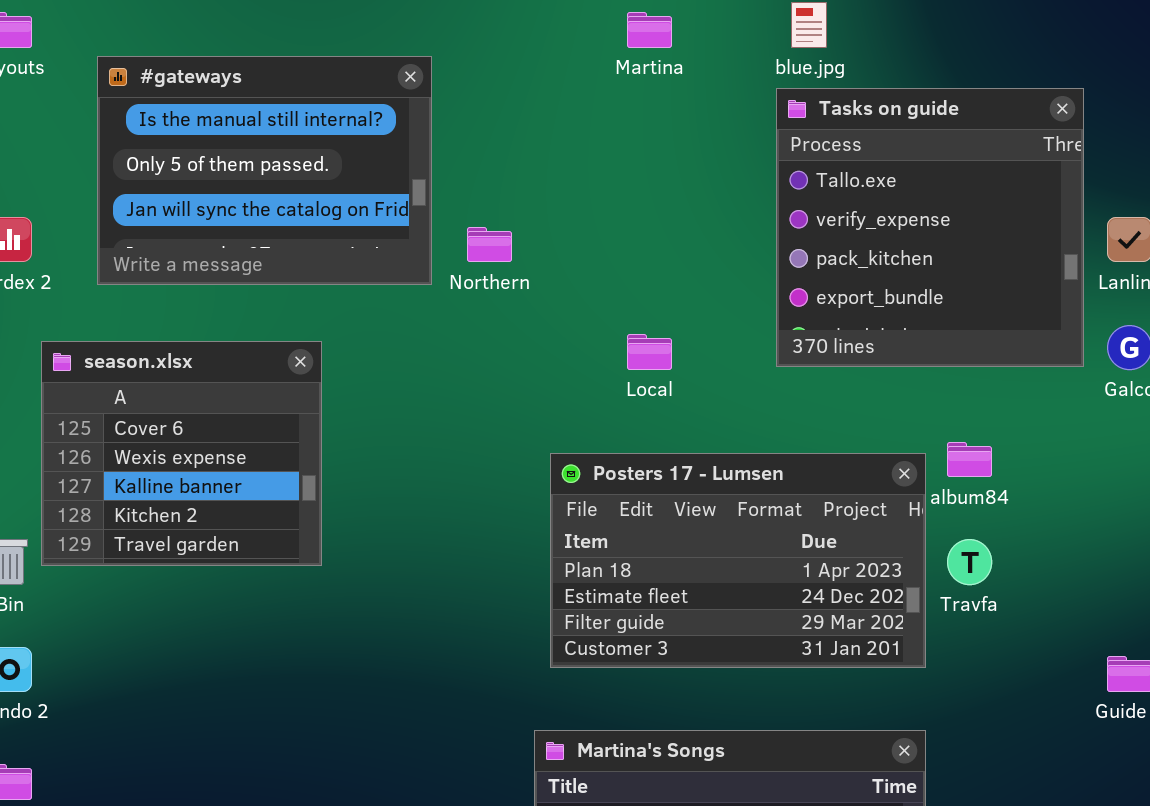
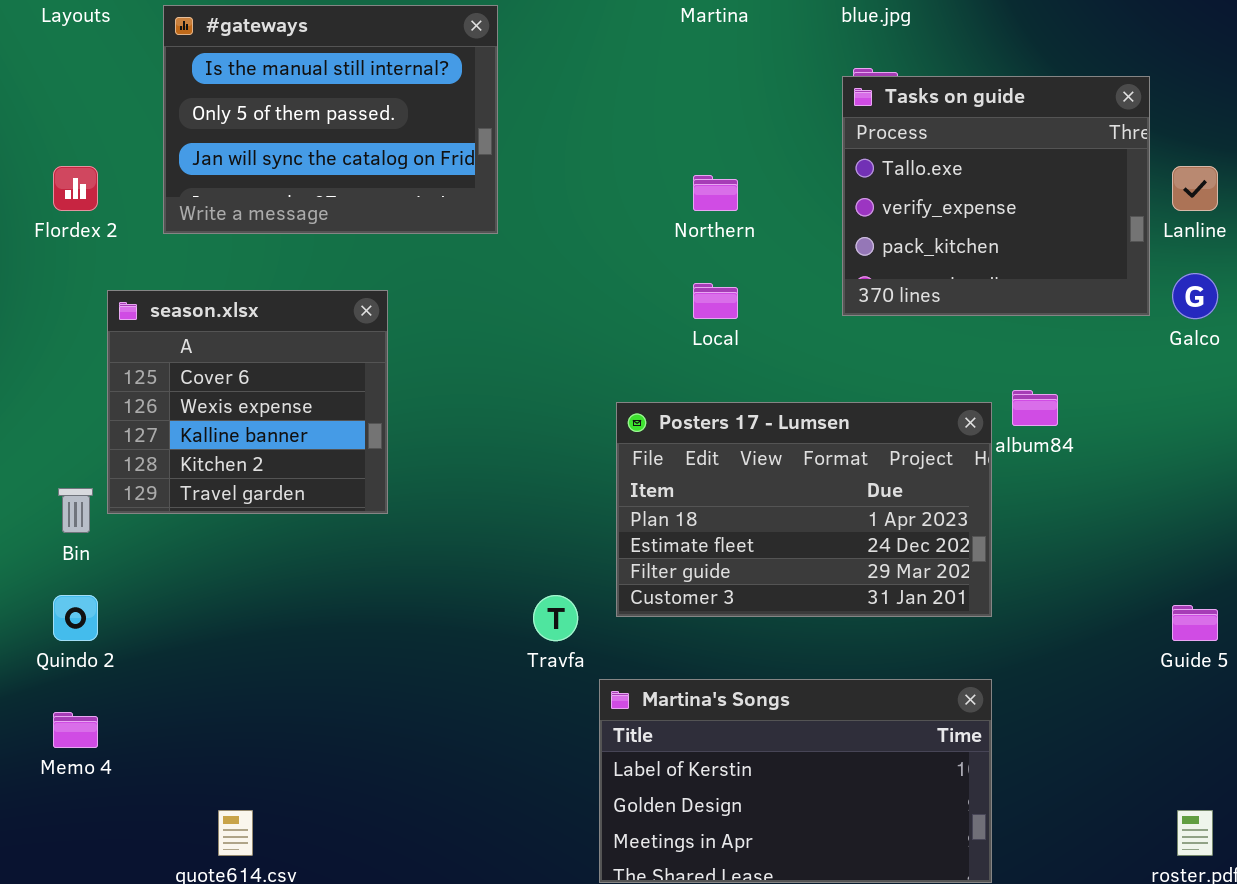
Tasks on guide: [776,88,1084,367] -> [842,76,1150,316], resized
Northern: [467,227,512,262] -> [693,175,738,211], moved
Travfa: [947,539,992,585] -> [533,595,578,641], moved

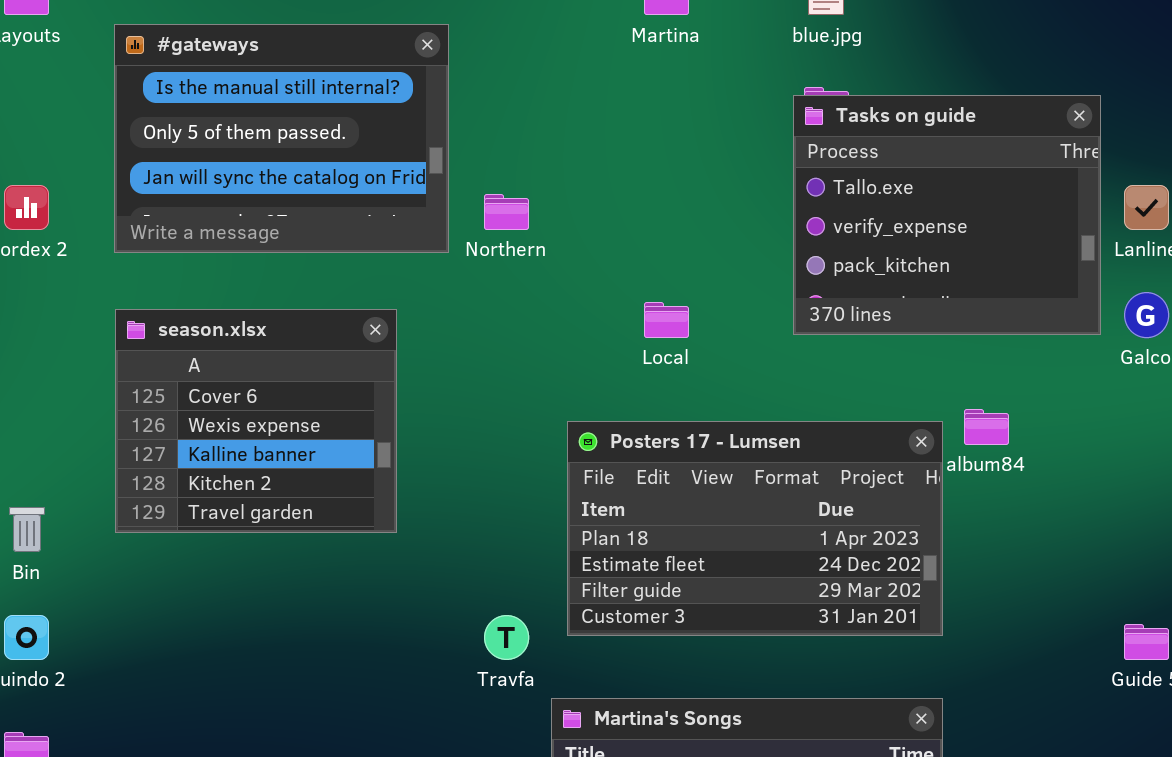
Northern: [693,175,738,211] -> [484,194,529,230], moved
season.xlsx: [107,290,388,514] -> [115,309,397,533], moved

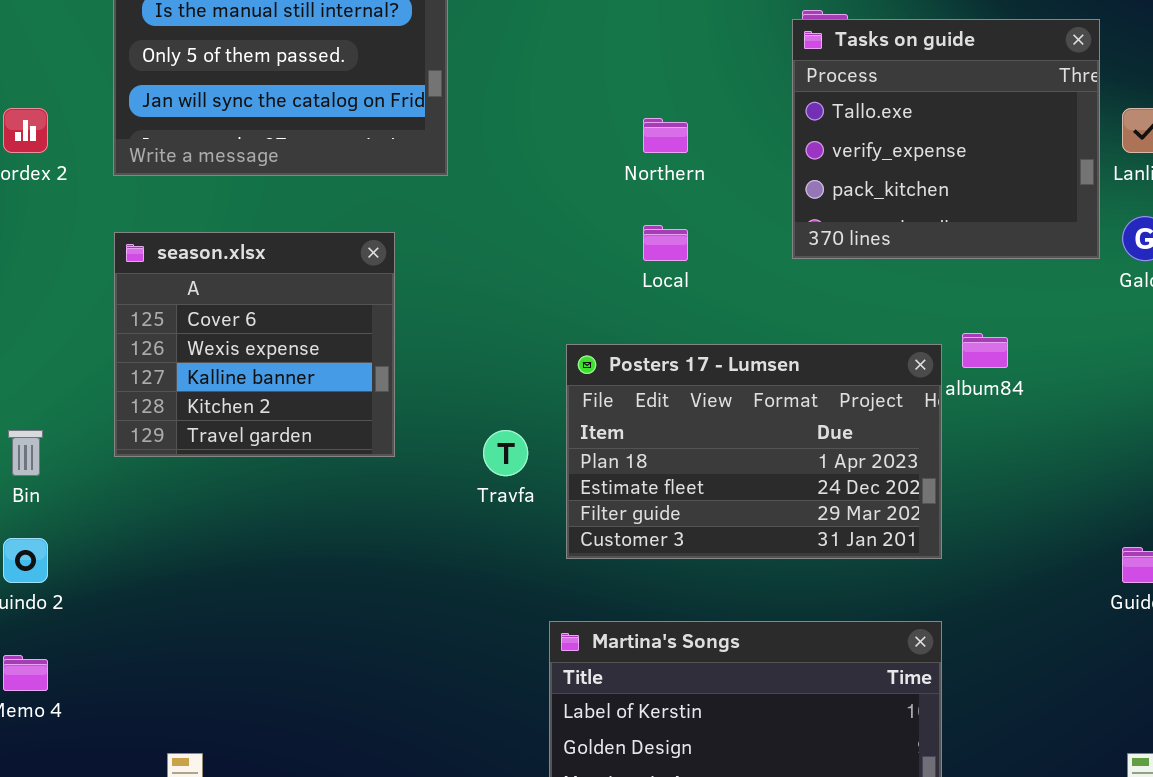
Northern: [484,194,529,230] -> [643,118,688,153], moved
Travfa: [484,615,529,660] -> [483,430,528,476], moved

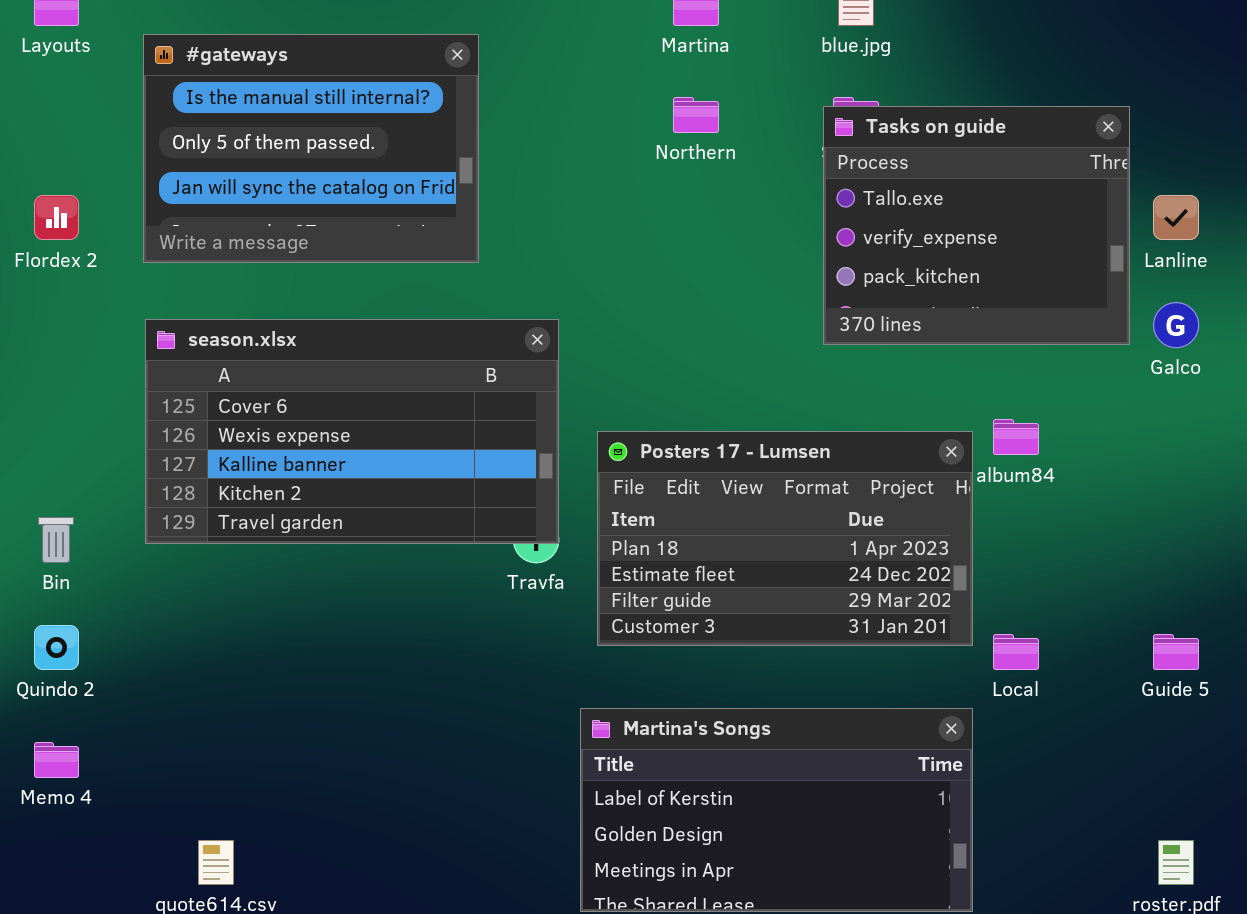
Northern: [643,118,688,153] -> [673,97,719,133], moved
Local: [643,225,688,261] -> [993,634,1039,670], moved
season.xlsx: [114,232,395,457] -> [145,319,559,544], resized

